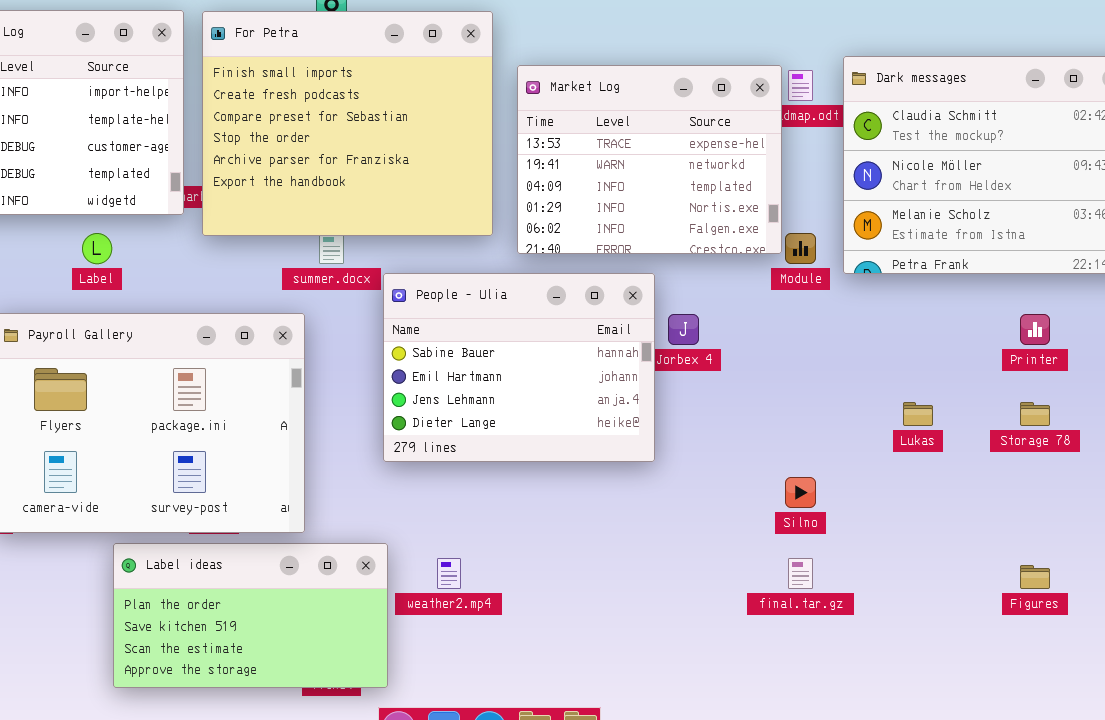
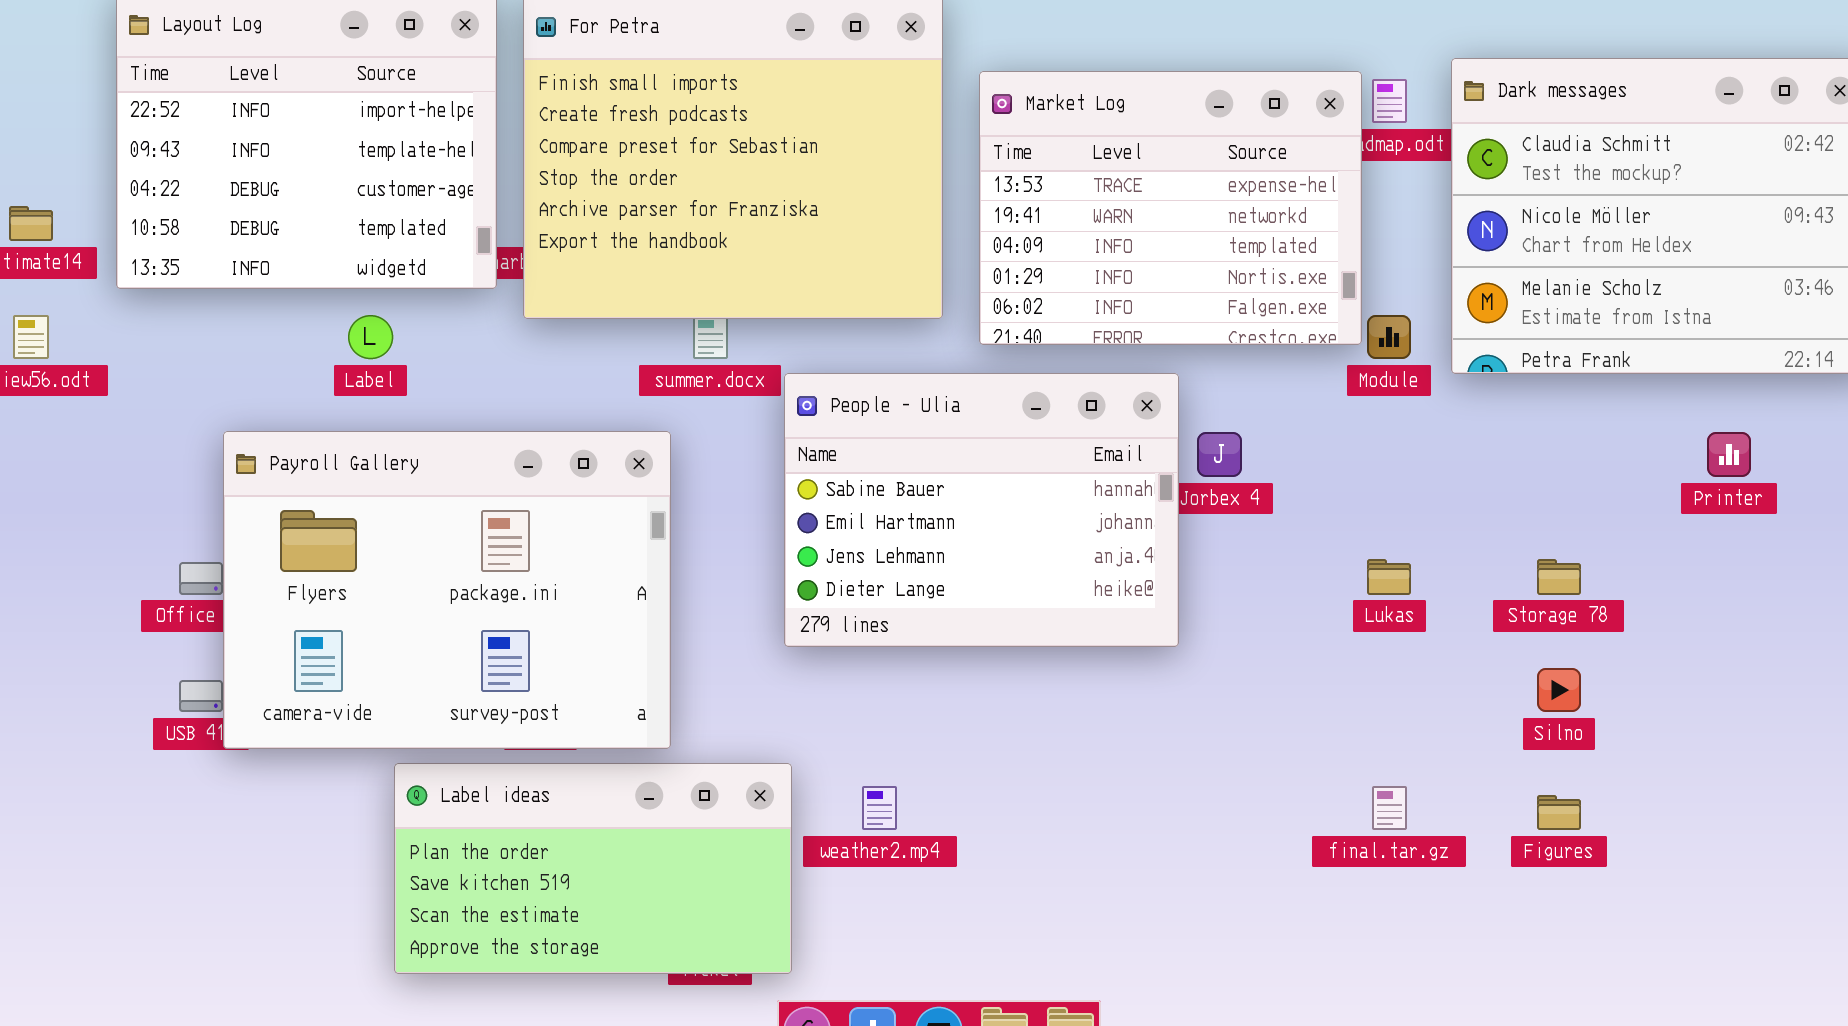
Lukas: [903,402,933,426] -> [1367,559,1411,595], moved
Storage 78: [1020,402,1050,426] -> [1537,559,1581,595], moved
Silno: [785,477,816,508] -> [1537,668,1581,712], moved
Figures: [1020,565,1050,589] -> [1537,795,1581,830], moved

